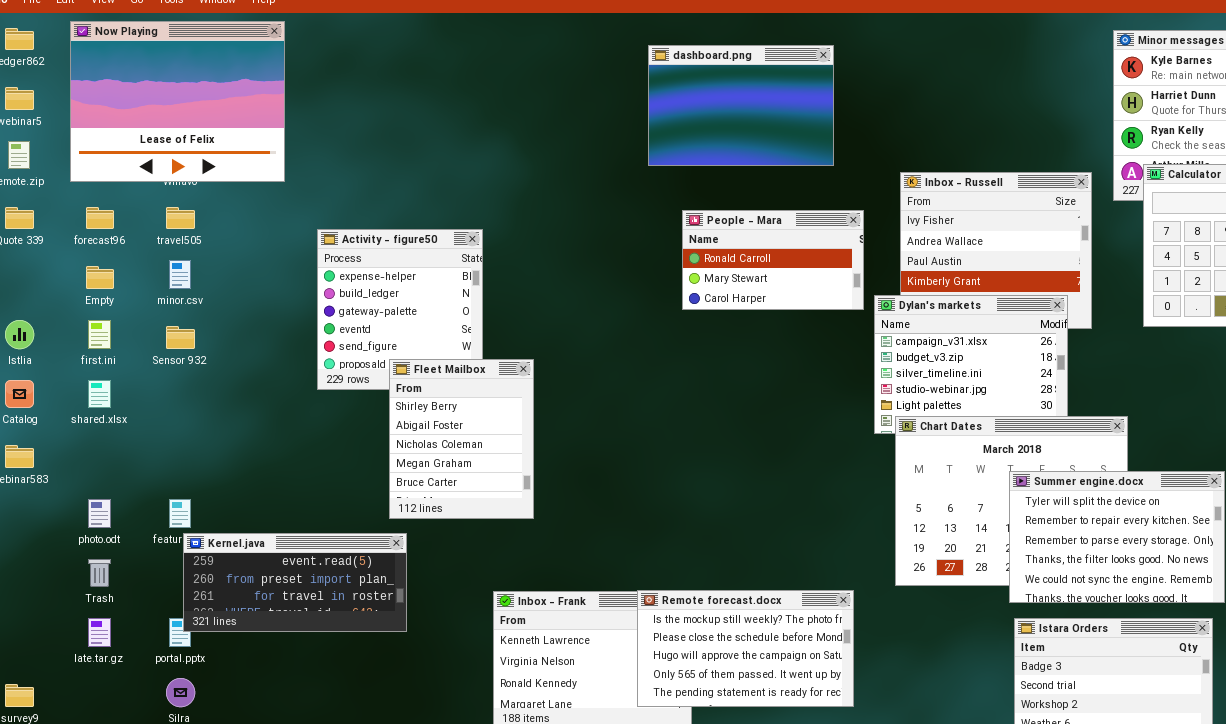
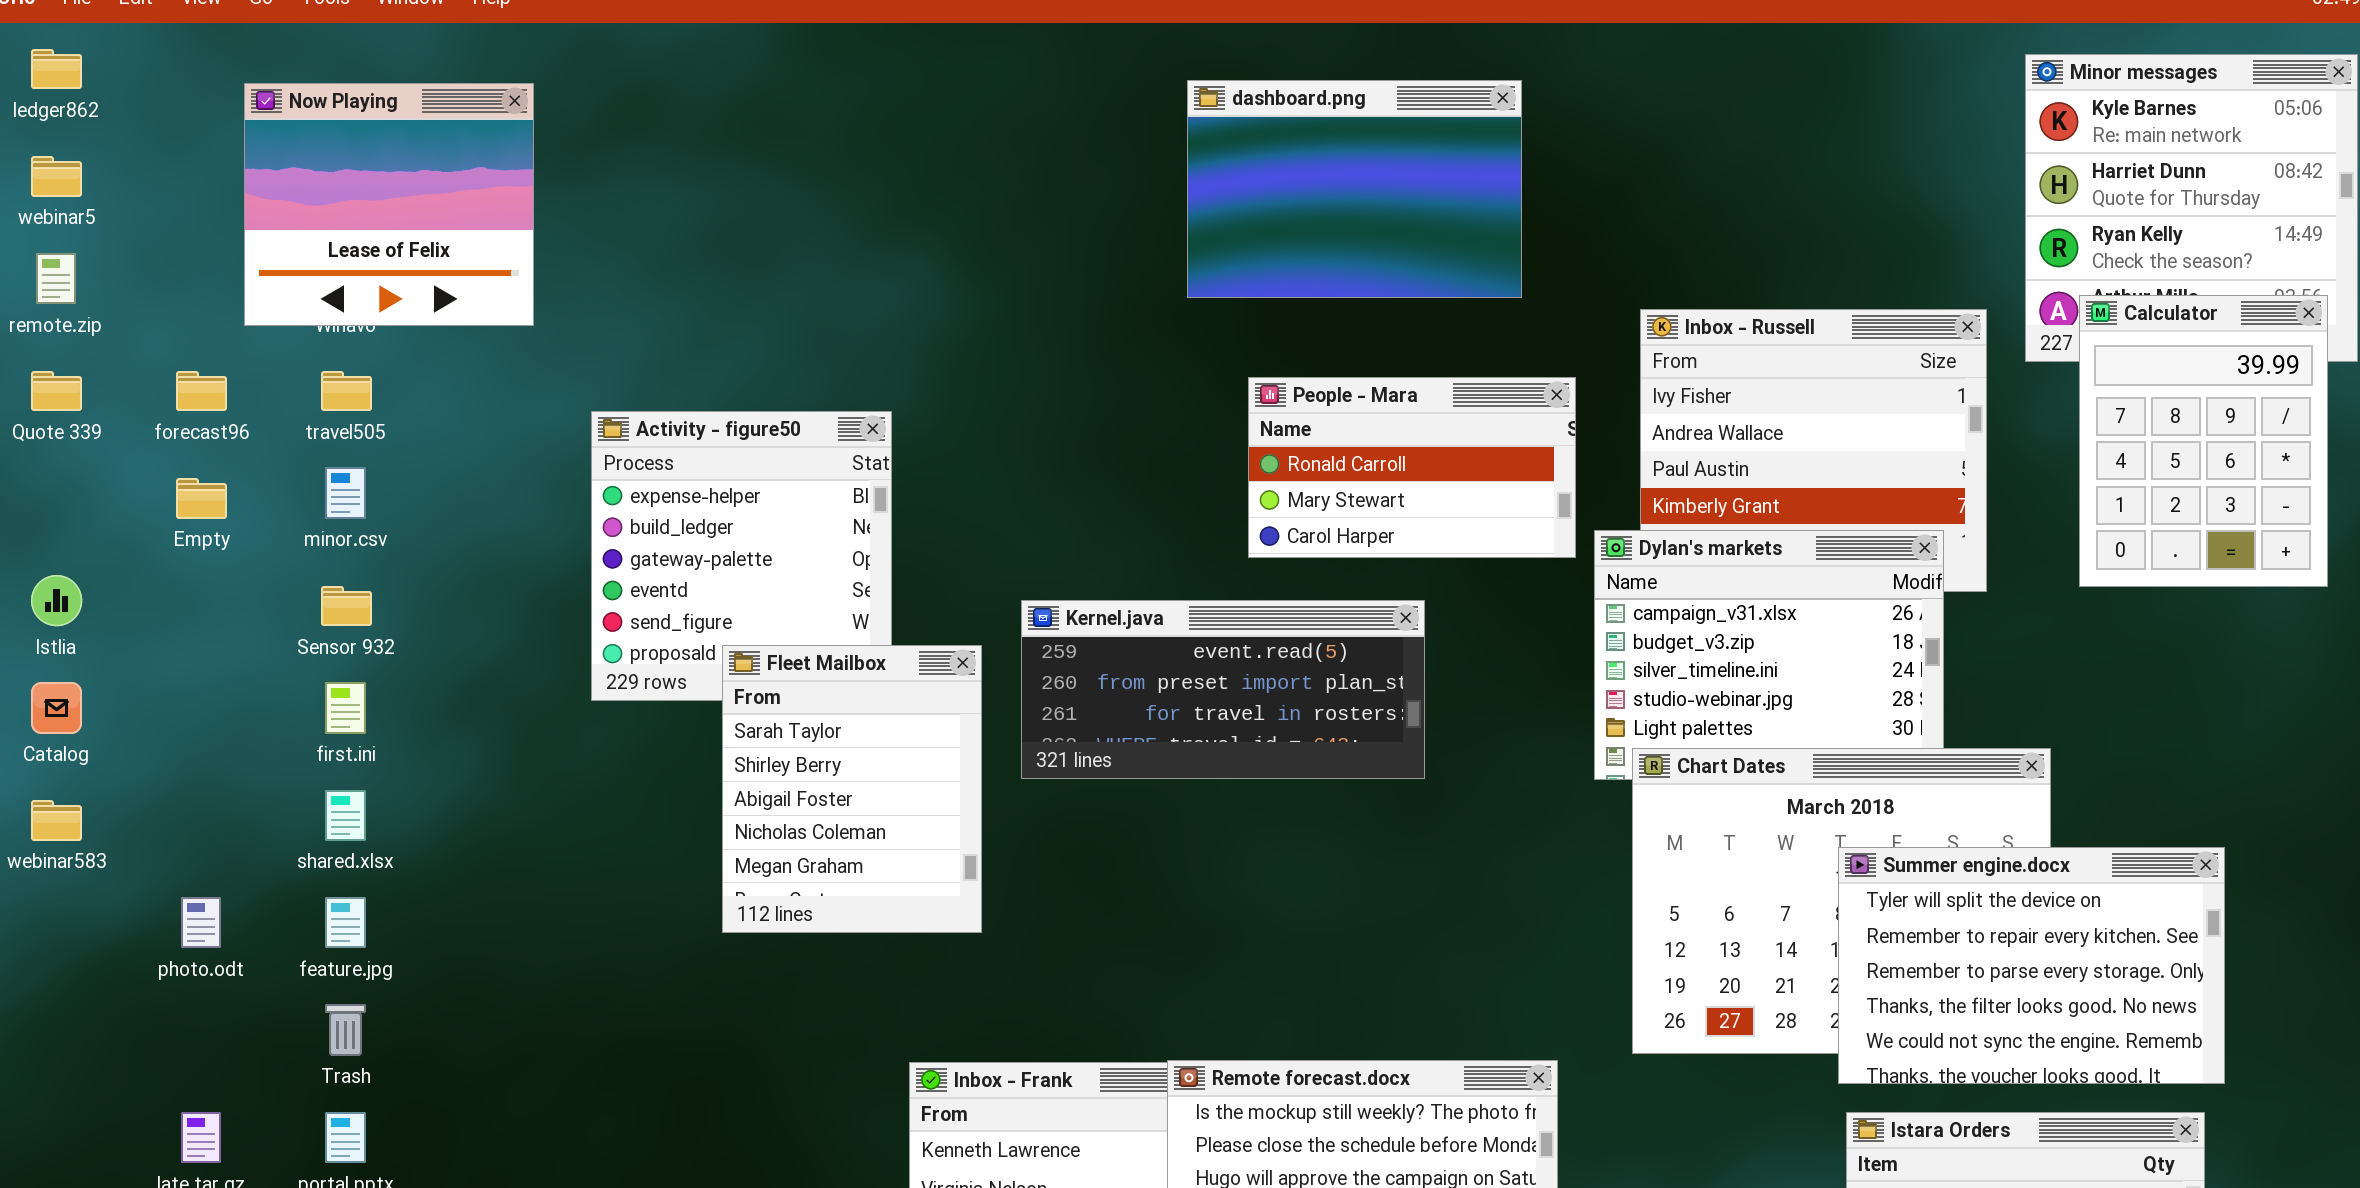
Now Playing: [70,21,285,182] -> [244,83,534,326], resized
first.ini: [88,320,111,349] -> [325,682,366,734], moved
Fleet Mailbox: [389,359,534,519] -> [722,645,982,933], scrolled up 1 row
shared.xlsx: [88,380,111,408] -> [325,790,366,841], moved
Kernel.java: [183,533,407,632] -> [1021,600,1425,779], moved
Trash: [88,559,111,587] -> [325,1004,366,1056], moved

